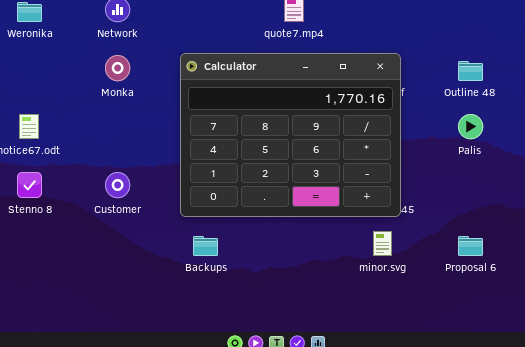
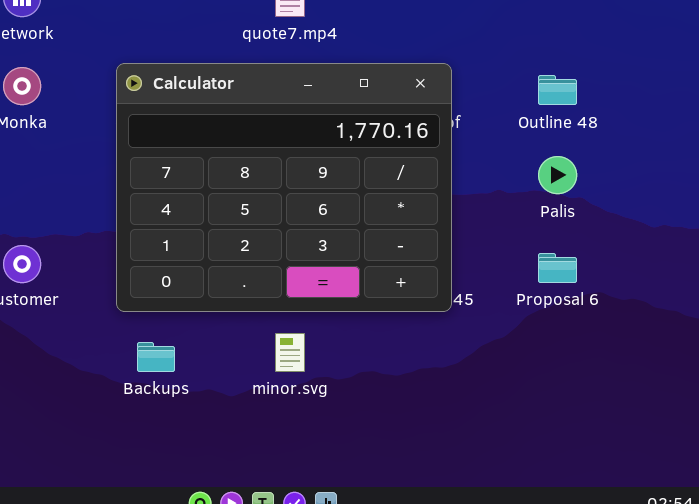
minor.svg: [373,231,392,256] -> [275,333,305,372], moved
Proposal 6: [458,236,483,256] -> [538,253,577,283], moved

